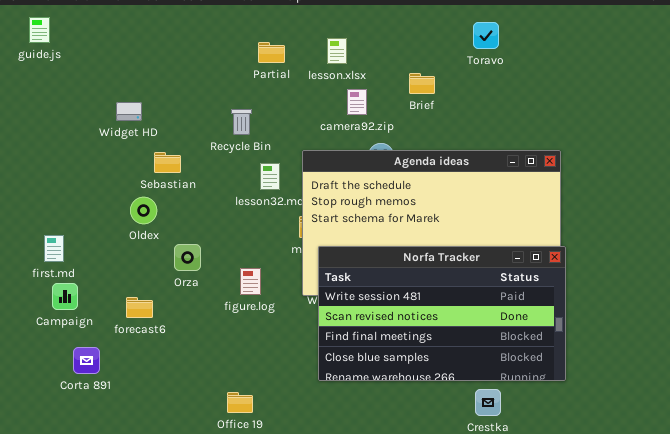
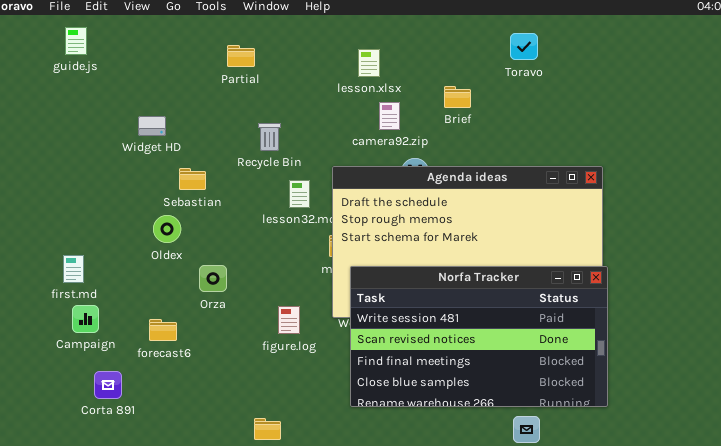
guide.js: [29,17,50,43] -> [65,27,87,55], moved
Partial: [258,42,285,63] -> [227,45,255,67], moved
figure.log: [240,268,261,295] -> [278,306,300,334], moved

